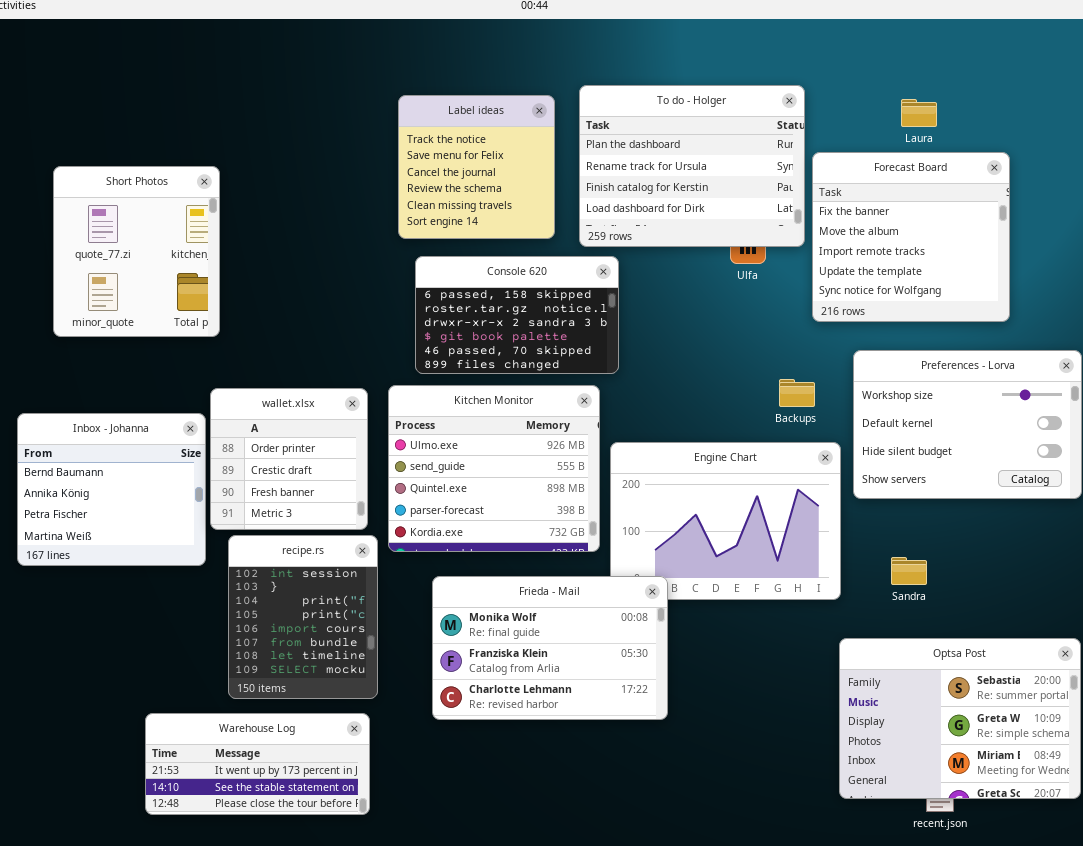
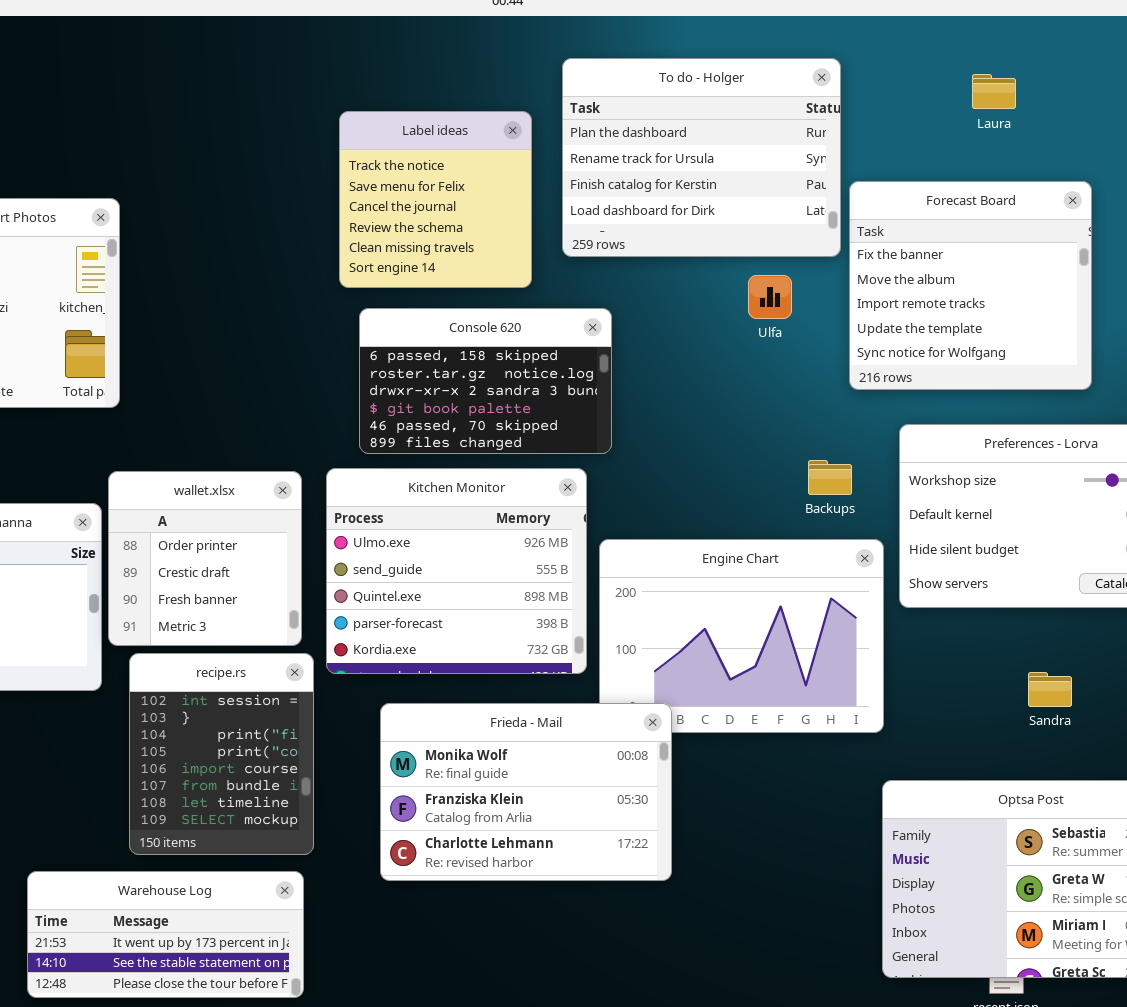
To do - Holger: [579,85,805,247] -> [562,58,841,257], moved
Laura: [901,99,937,127] -> [972,74,1016,109], moved
Sandra: [891,557,927,585] -> [1028,672,1072,707], moved

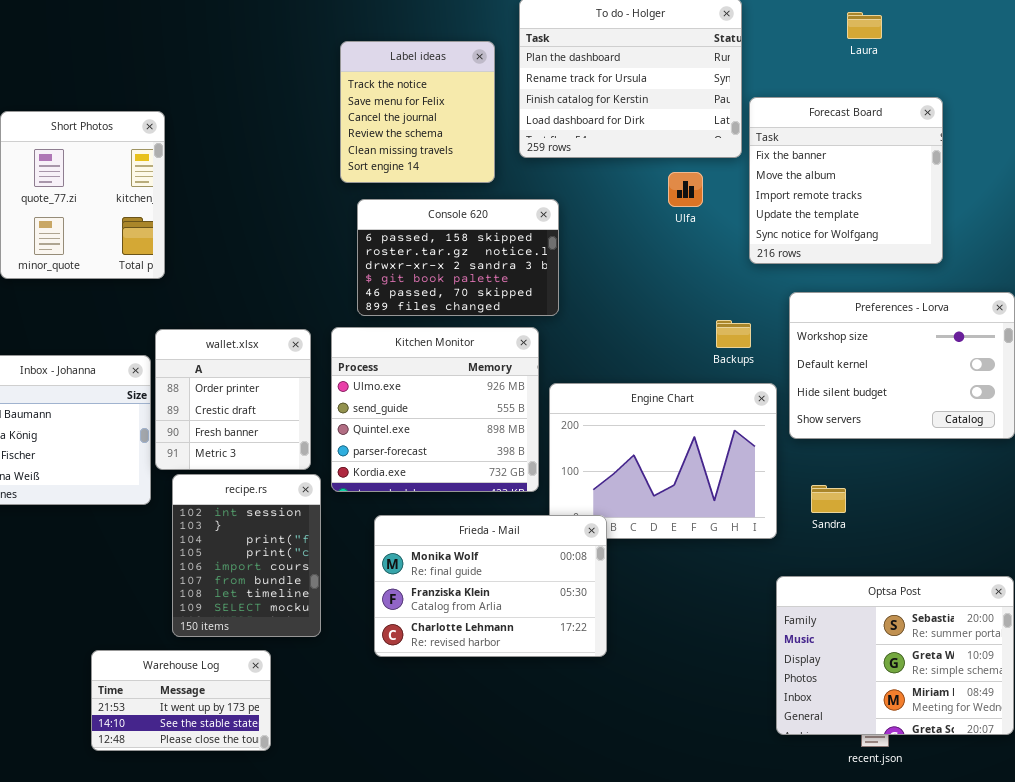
Sandra: [1028,672,1072,707] -> [811,485,846,513], moved
Warehouse Log: [27,871,304,998] -> [91,650,271,751], resized

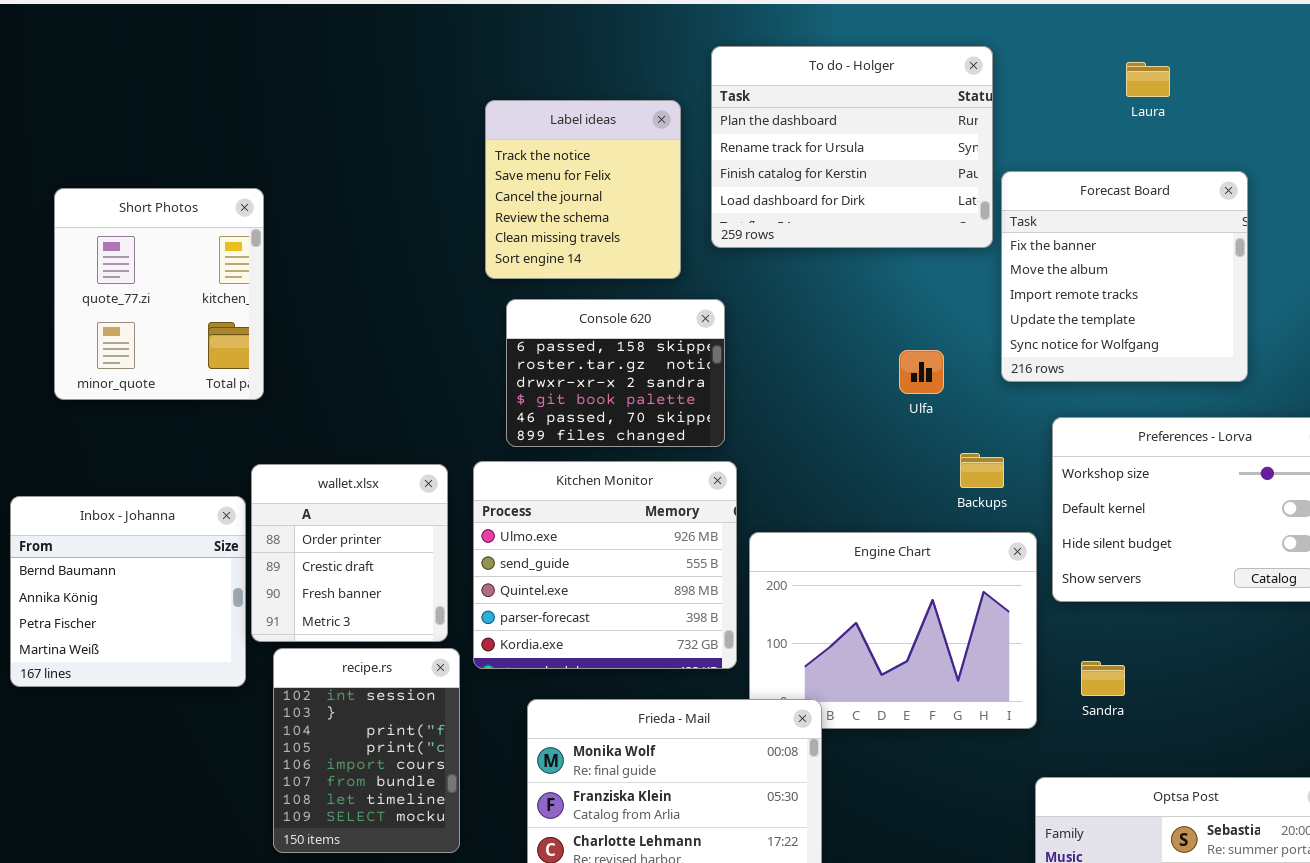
Ulfa: [668,172,703,207] -> [899,350,944,394], moved
Console 620: [357,199,559,316] -> [506,299,725,447], resized

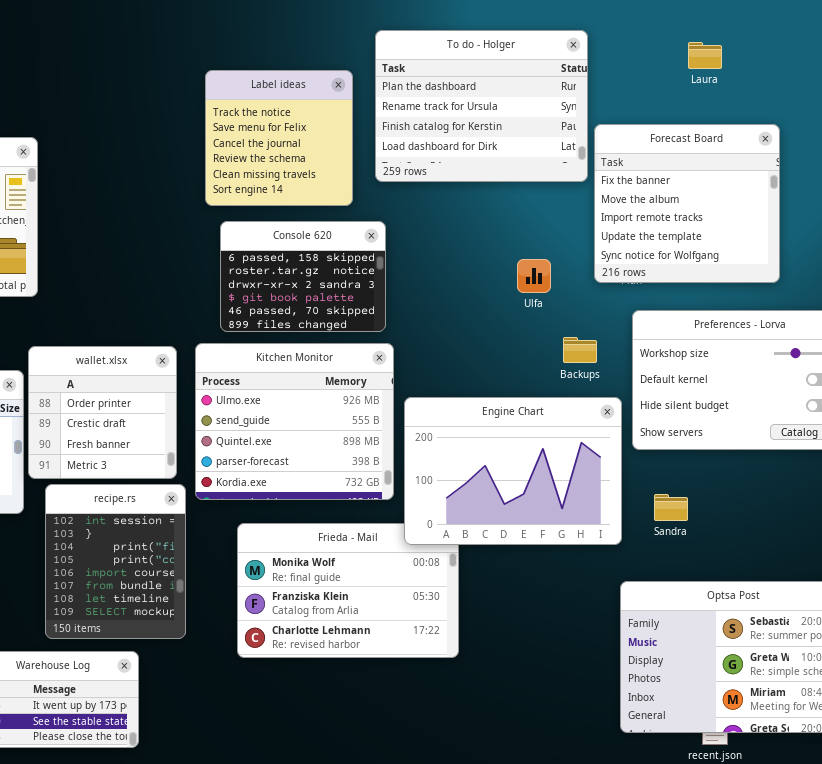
Engine Chart: [749,532,1037,729] -> [404,397,622,545], raised

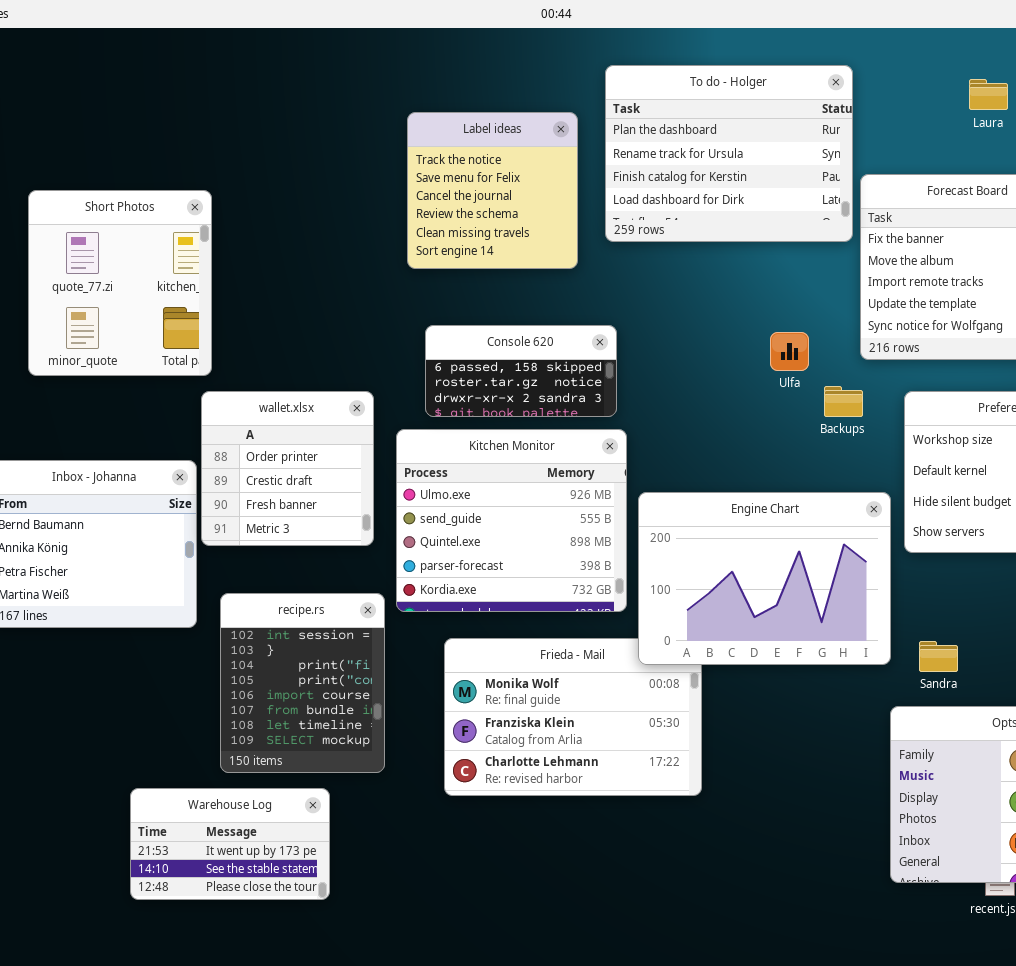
Console 620: [220,221,386,332] -> [425,325,617,417], resized
Backups: [563,337,597,363] -> [824,386,863,417], moved
wallet.xlsx: [28,346,177,479] -> [201,391,374,546], moved
Sandra: [654,494,688,521] -> [919,641,958,672], moved

